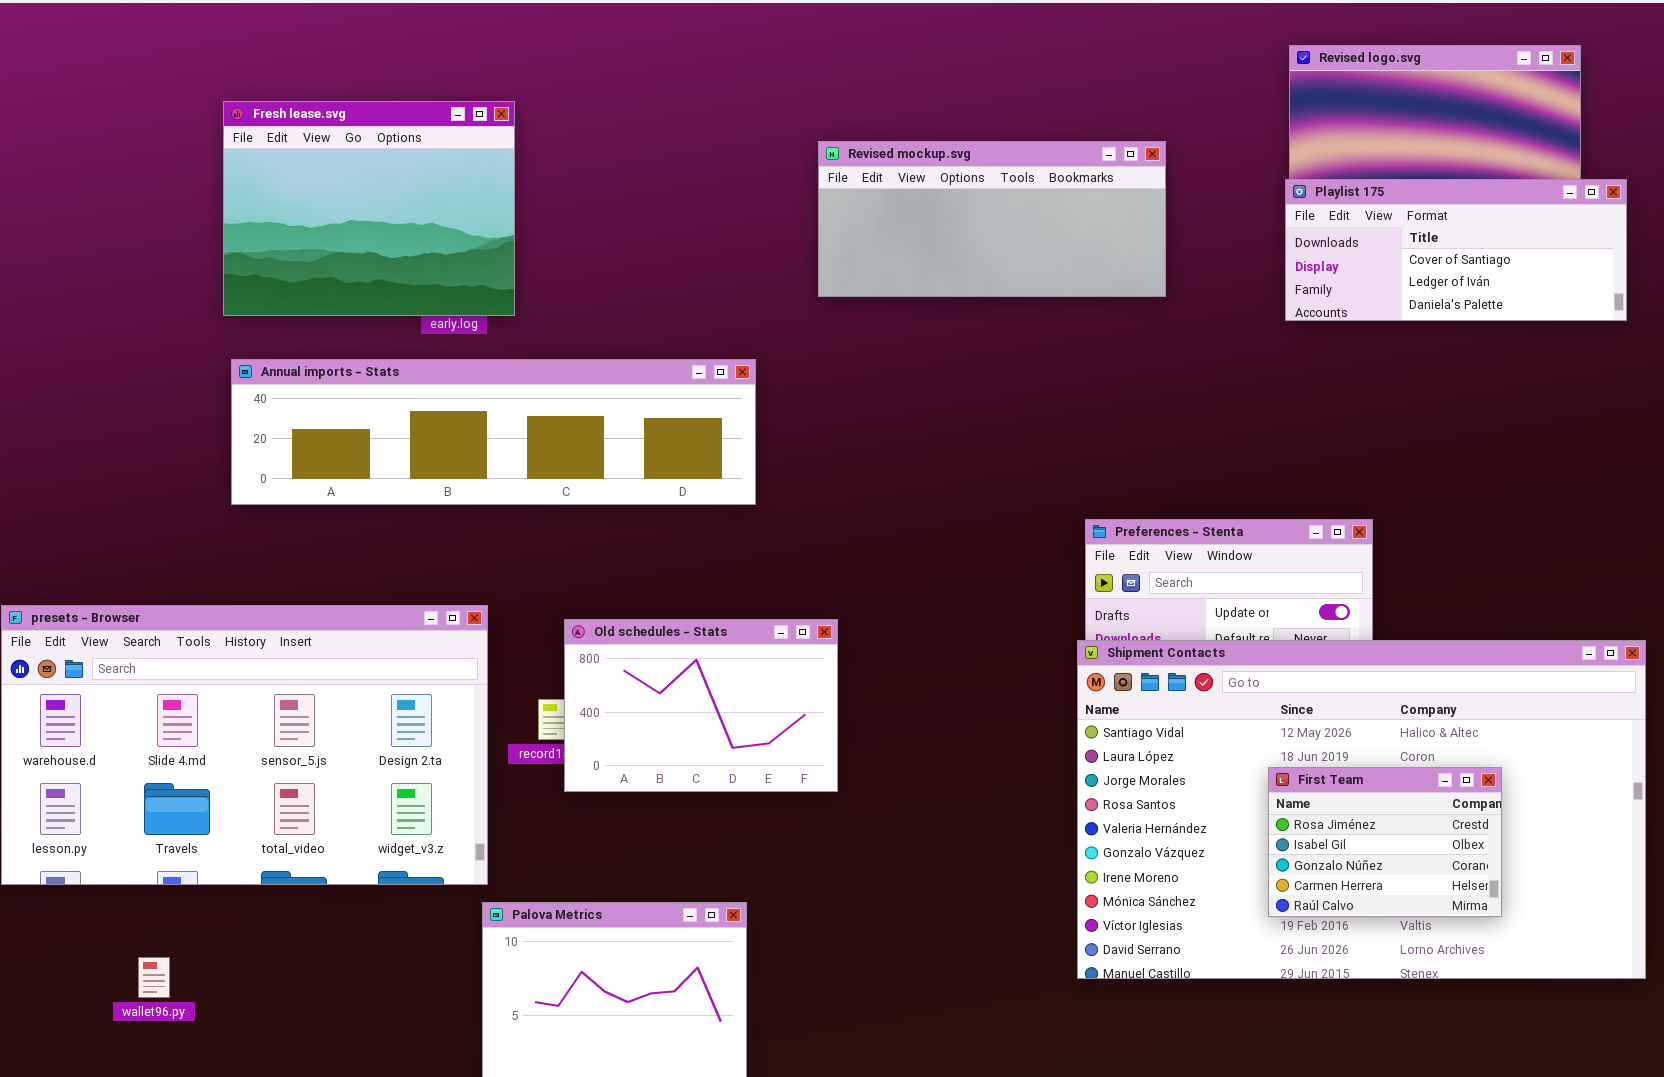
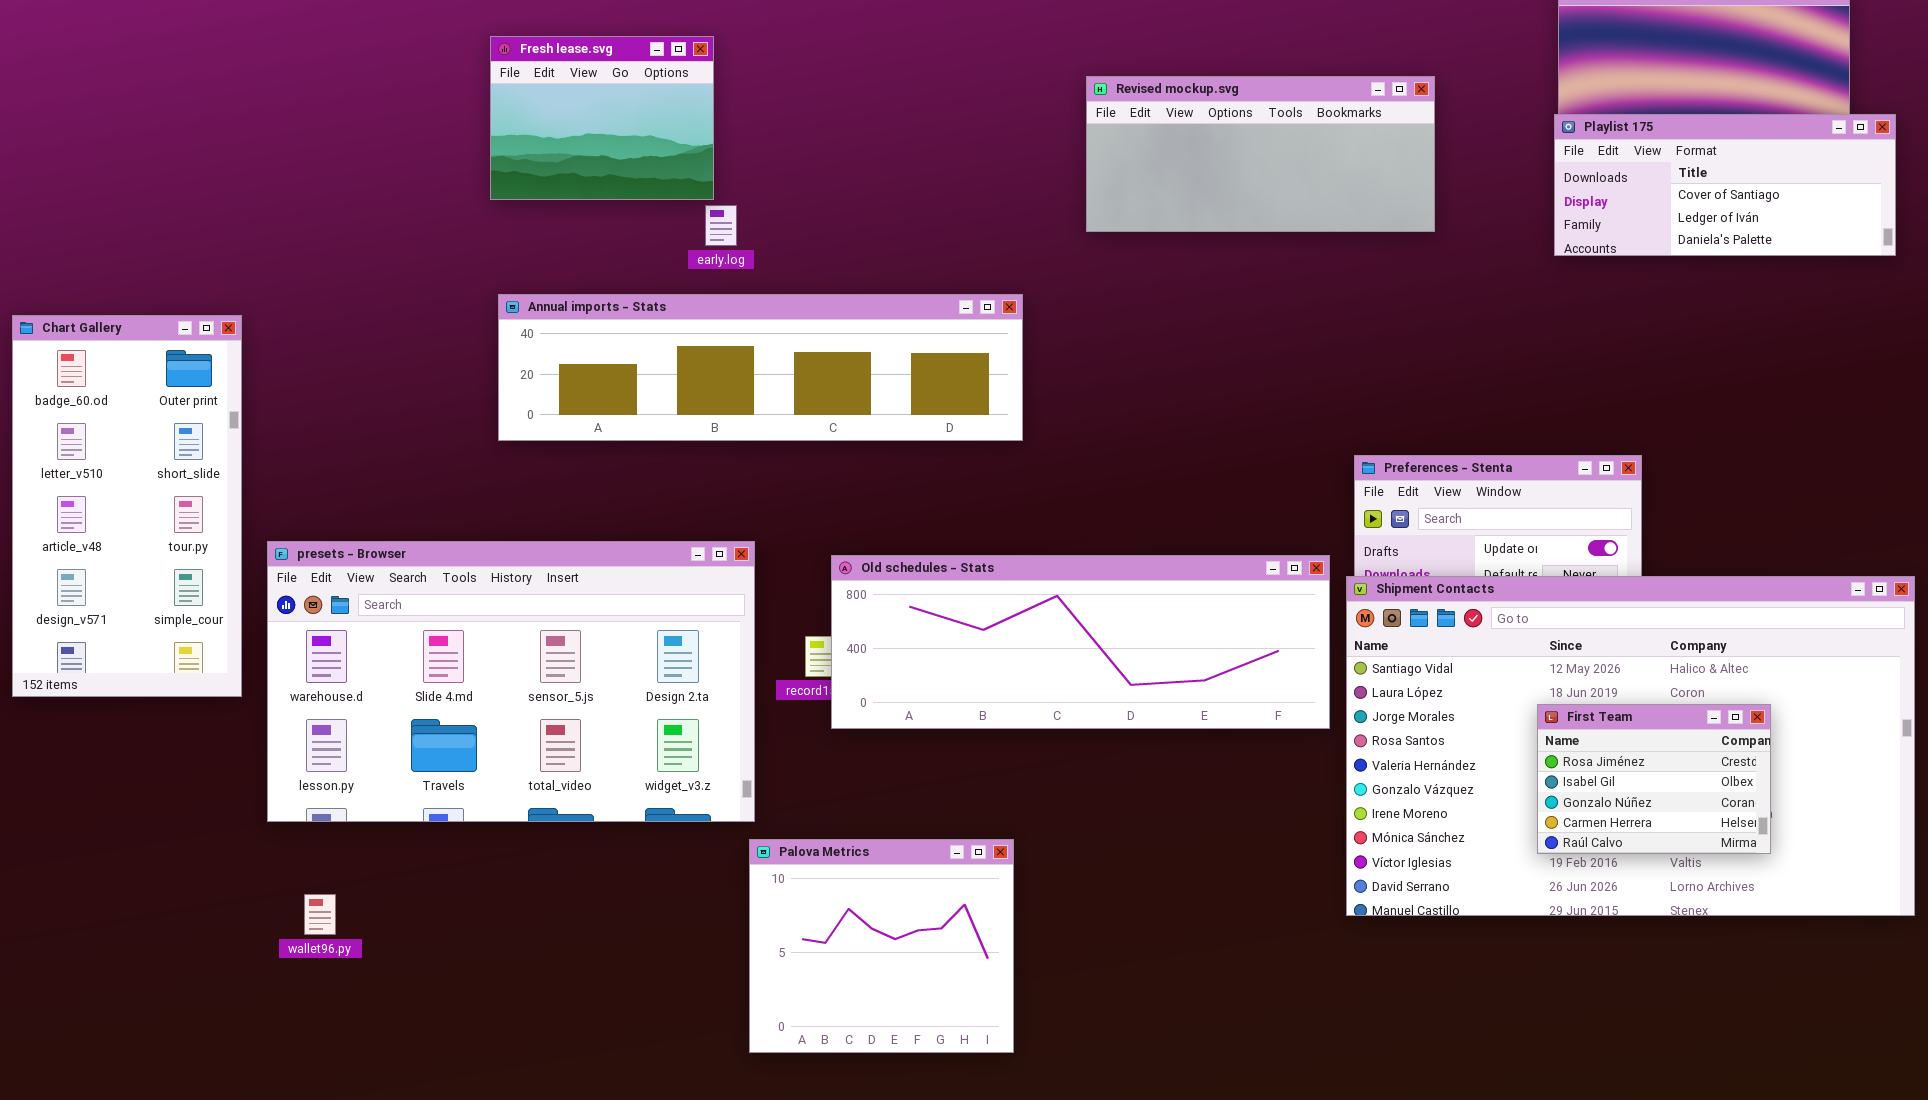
Fresh lease.svg: [223,101,515,316] -> [490,36,714,200], resized
Old schedules - Stats: [564,619,838,792] -> [831,555,1330,729], resized
wallet96.py: [138,957,170,998] -> [304,894,336,935], moved

